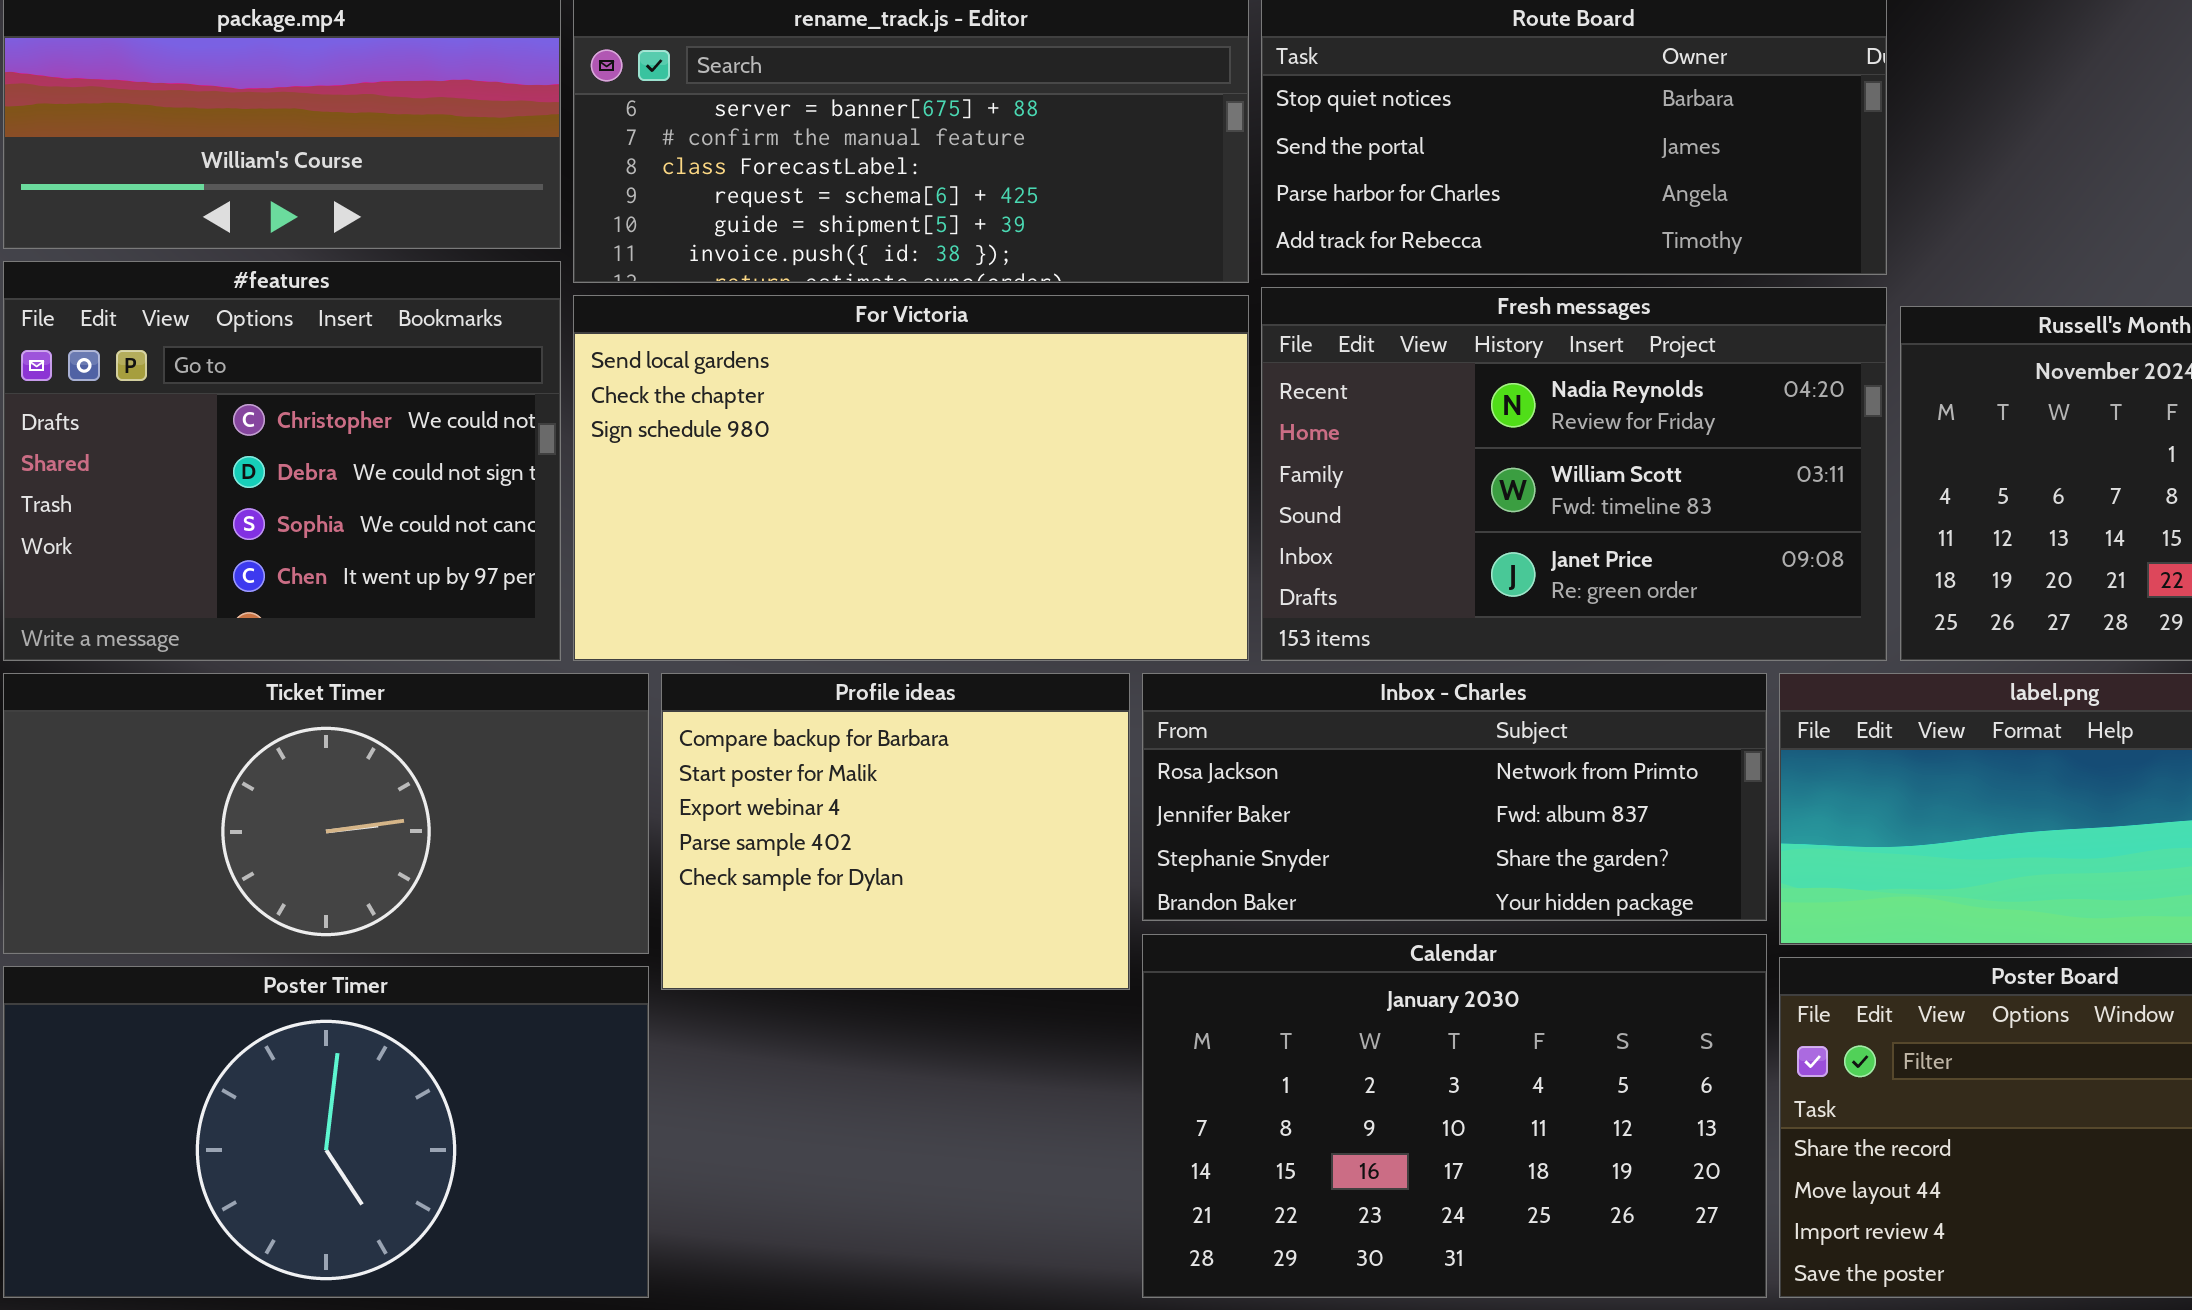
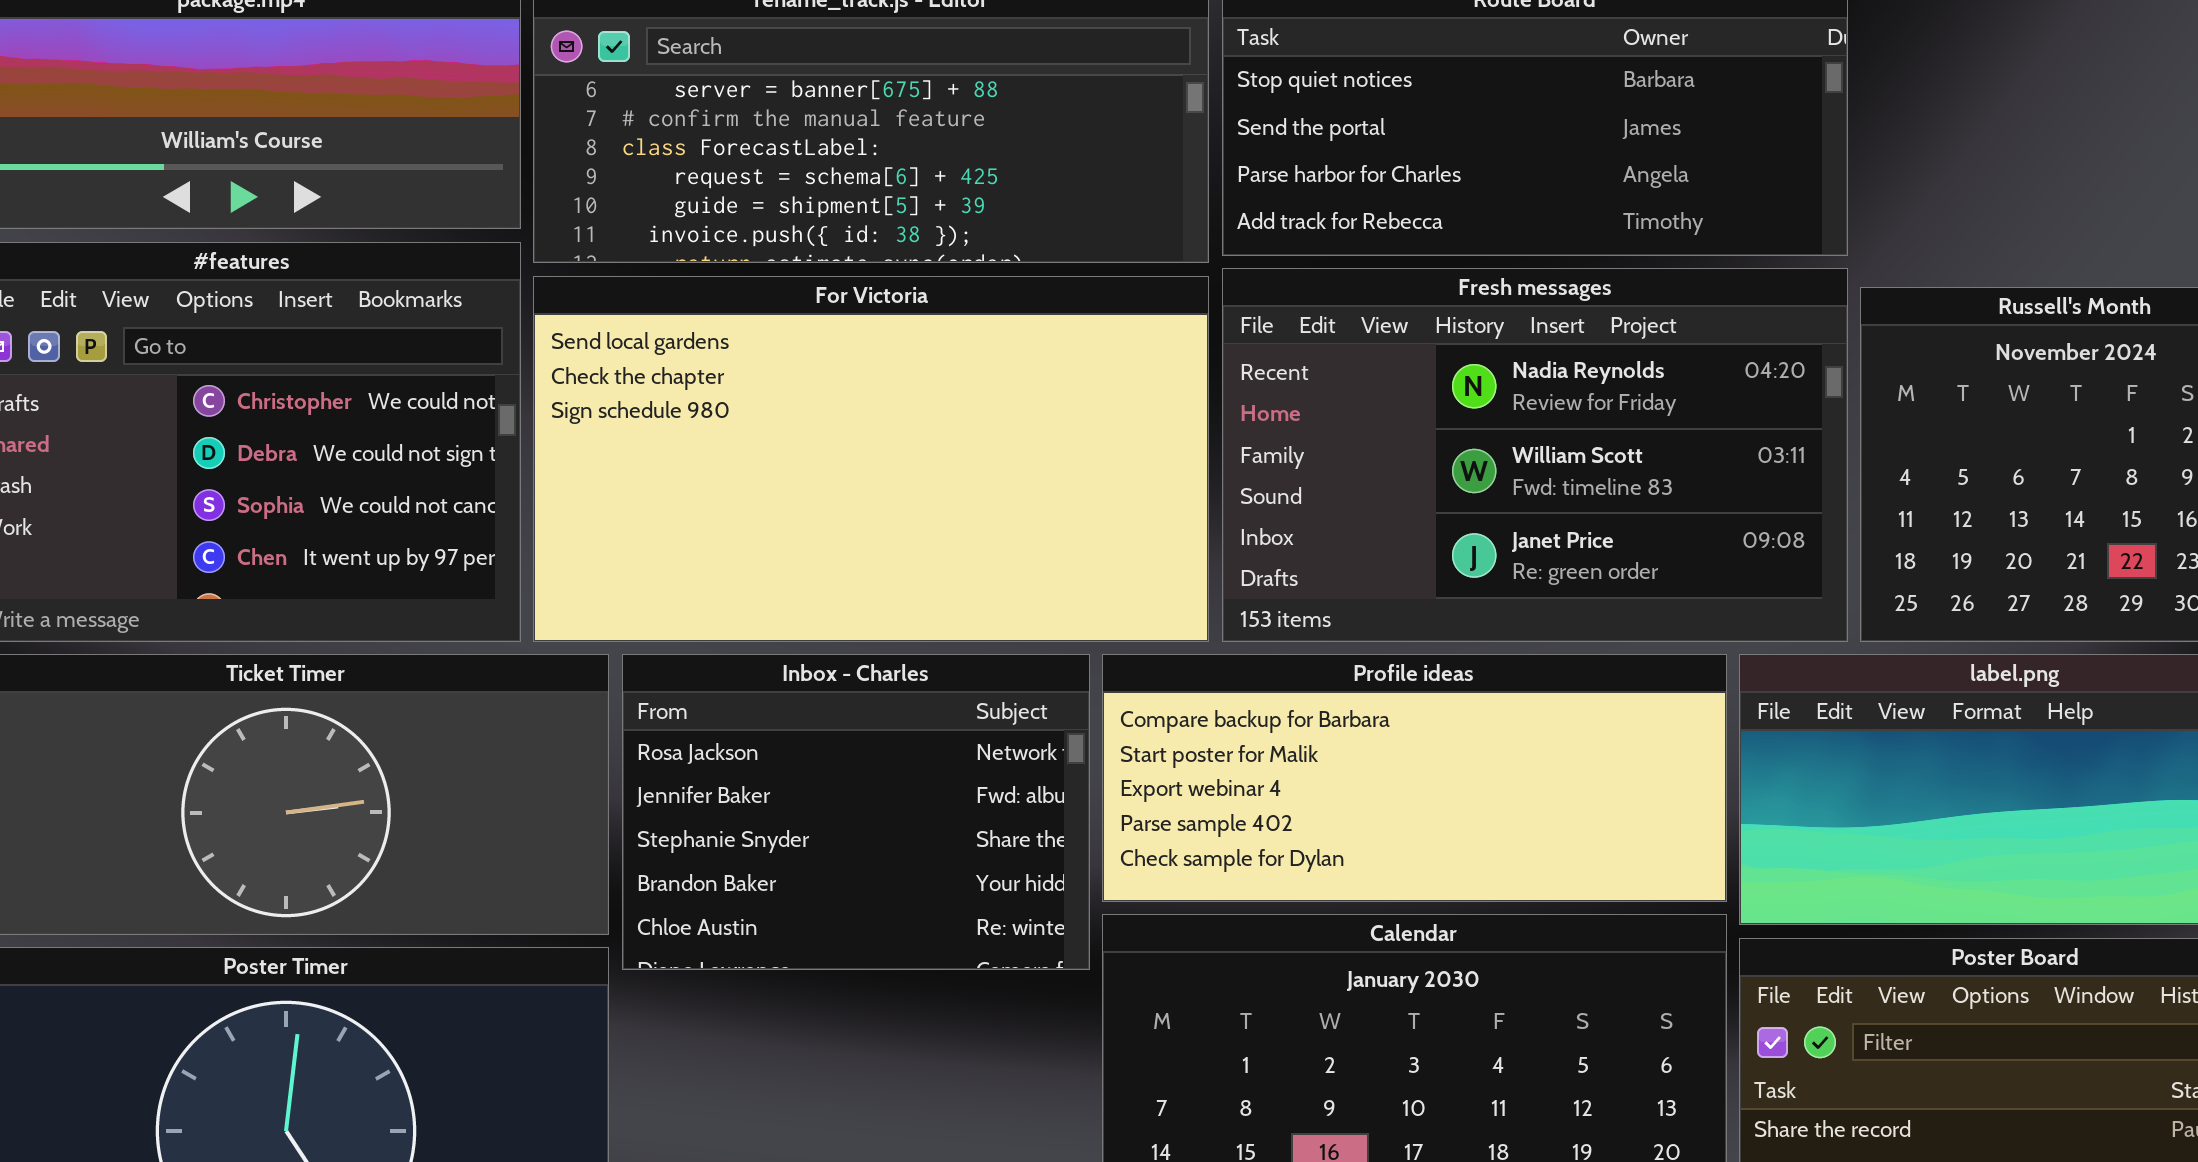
Profile ideas: [661,673,1130,990] -> [1102,654,1727,902], moved, resized
Inbox - Charles: [1142,673,1767,921] -> [622,654,1090,970], moved, resized

